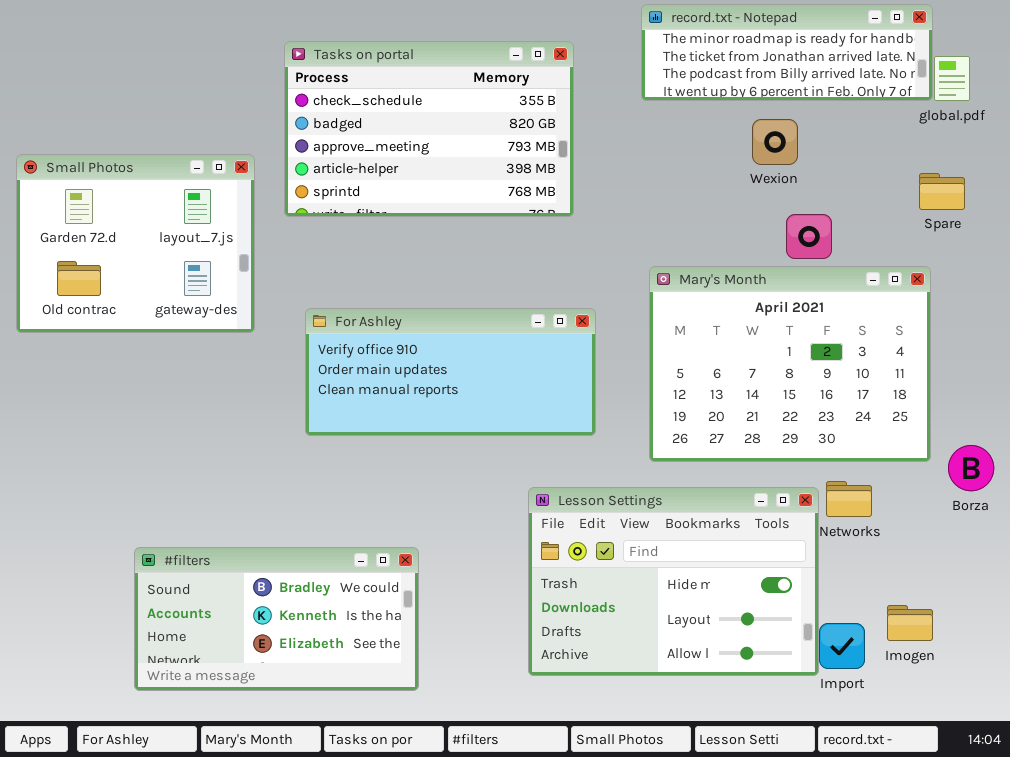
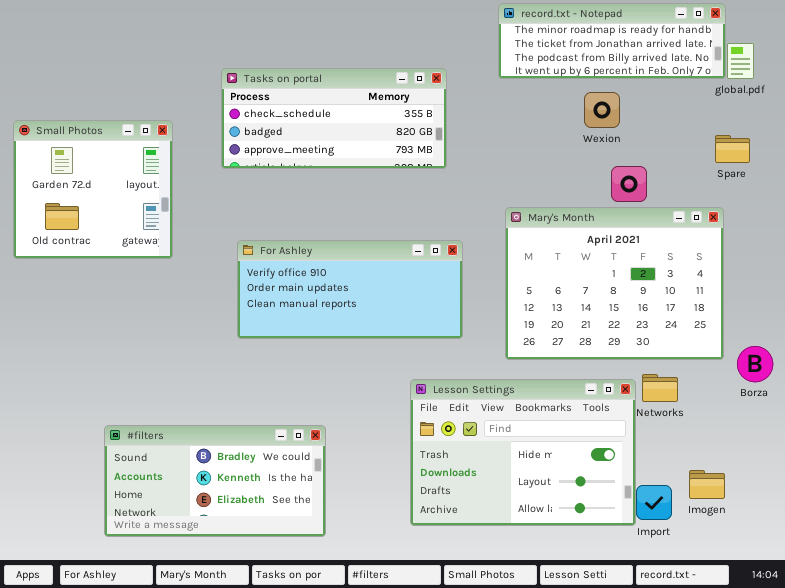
Tasks on portal: [284,41,574,217] -> [221,68,447,169], resized
Small Photos: [16,154,255,333] -> [13,120,173,259], resized

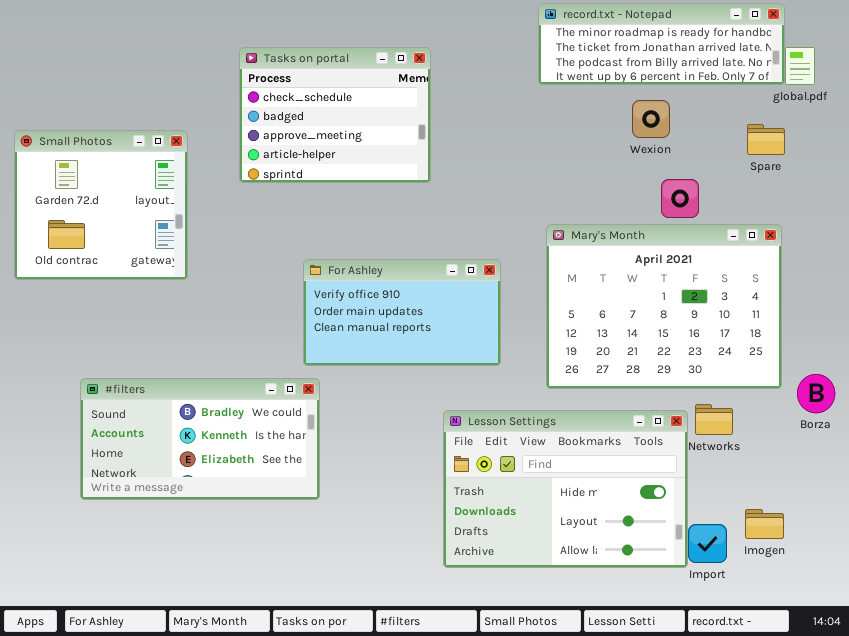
Tasks on portal: [221,68,447,169] -> [239,47,431,183], resized
Spare: [715,135,750,163] -> [747,124,785,155], moved
For Ashley: [237,240,463,339] -> [303,259,501,366], resized
#filters: [104,425,326,537] -> [80,378,320,500], moved

